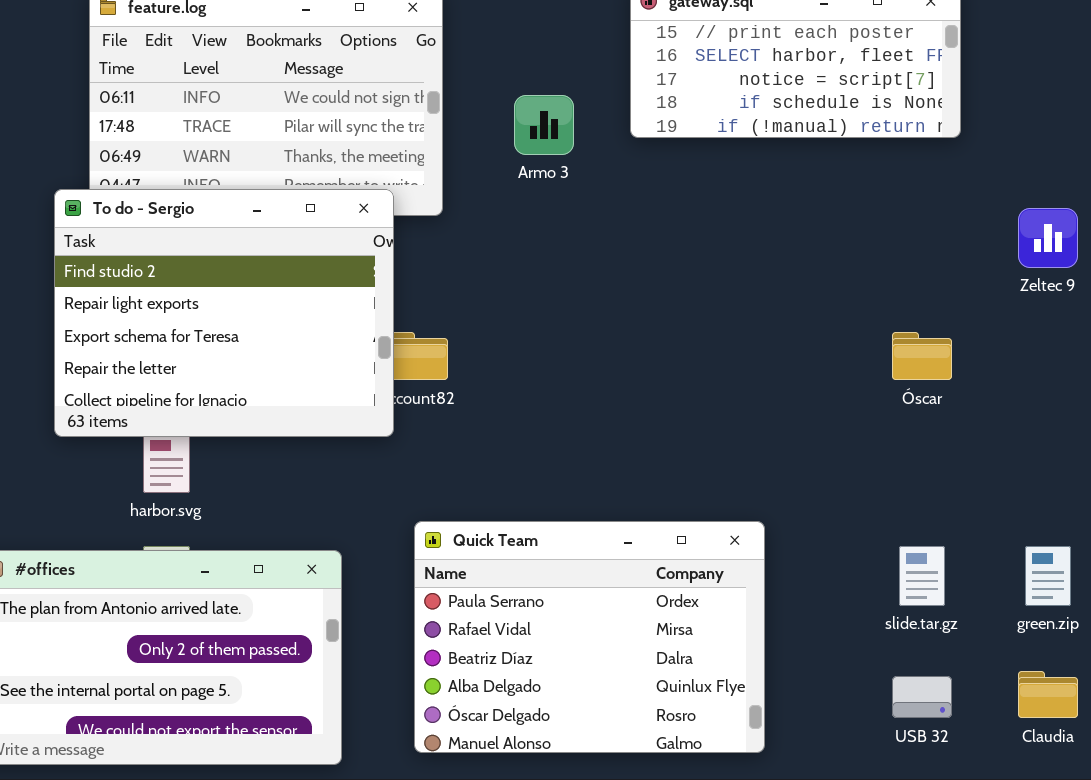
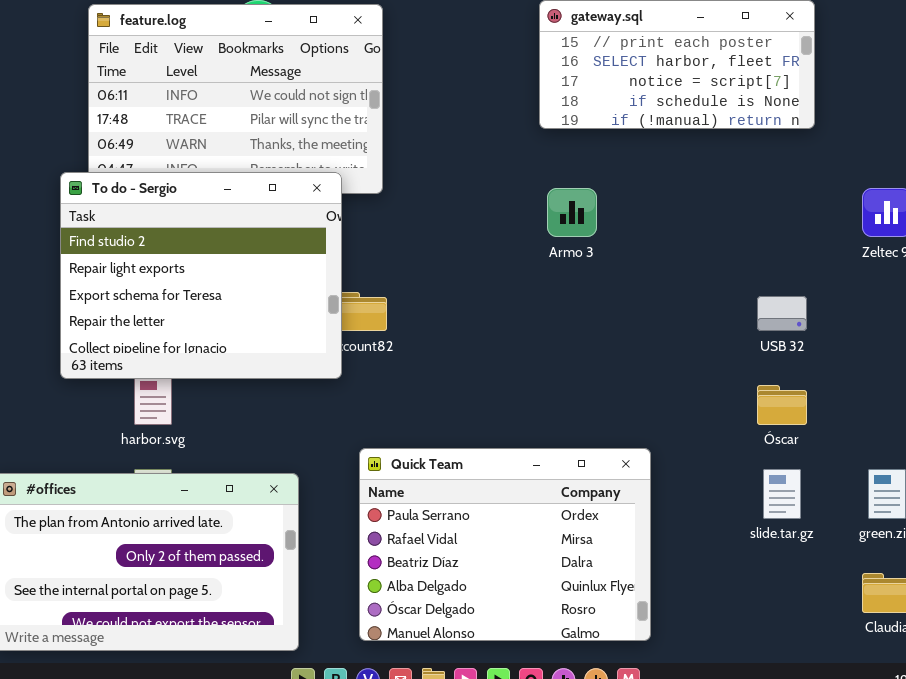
Armo 3: [514,95,574,155] -> [547,188,597,237], moved
Óscar: [892,332,952,380] -> [757,385,807,425], moved
USB 32: [892,676,952,718] -> [757,296,807,331], moved

